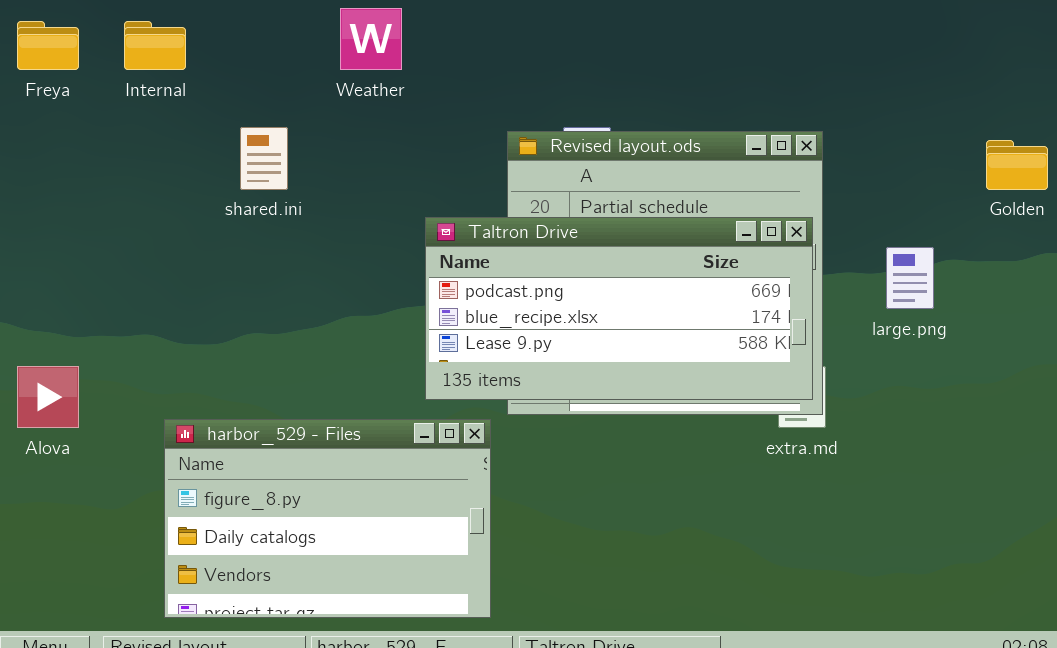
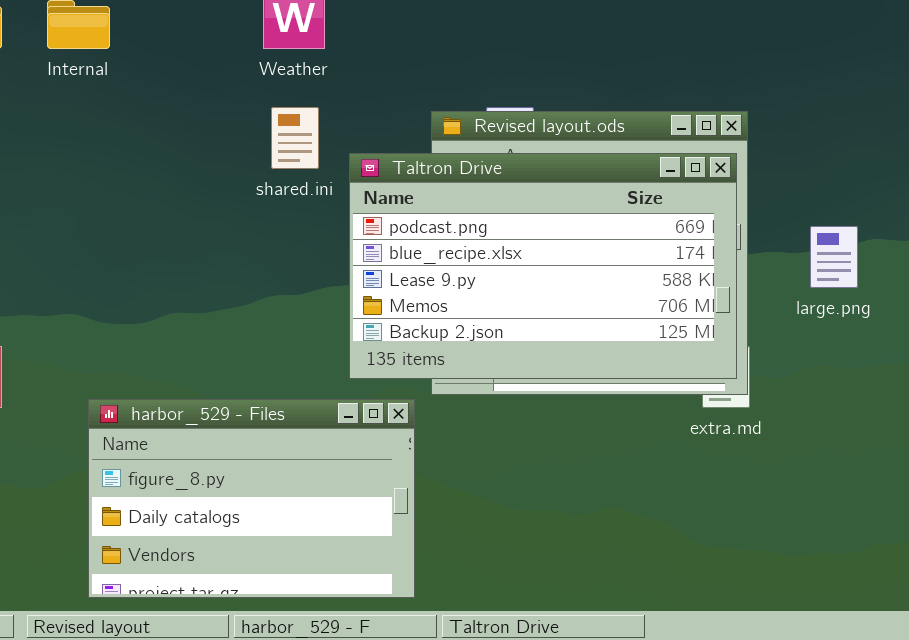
shared.ini: [240,127,288,190] -> [271,107,319,169], moved
Taltron Drive: [425,217,813,400] -> [349,153,737,379], resized

